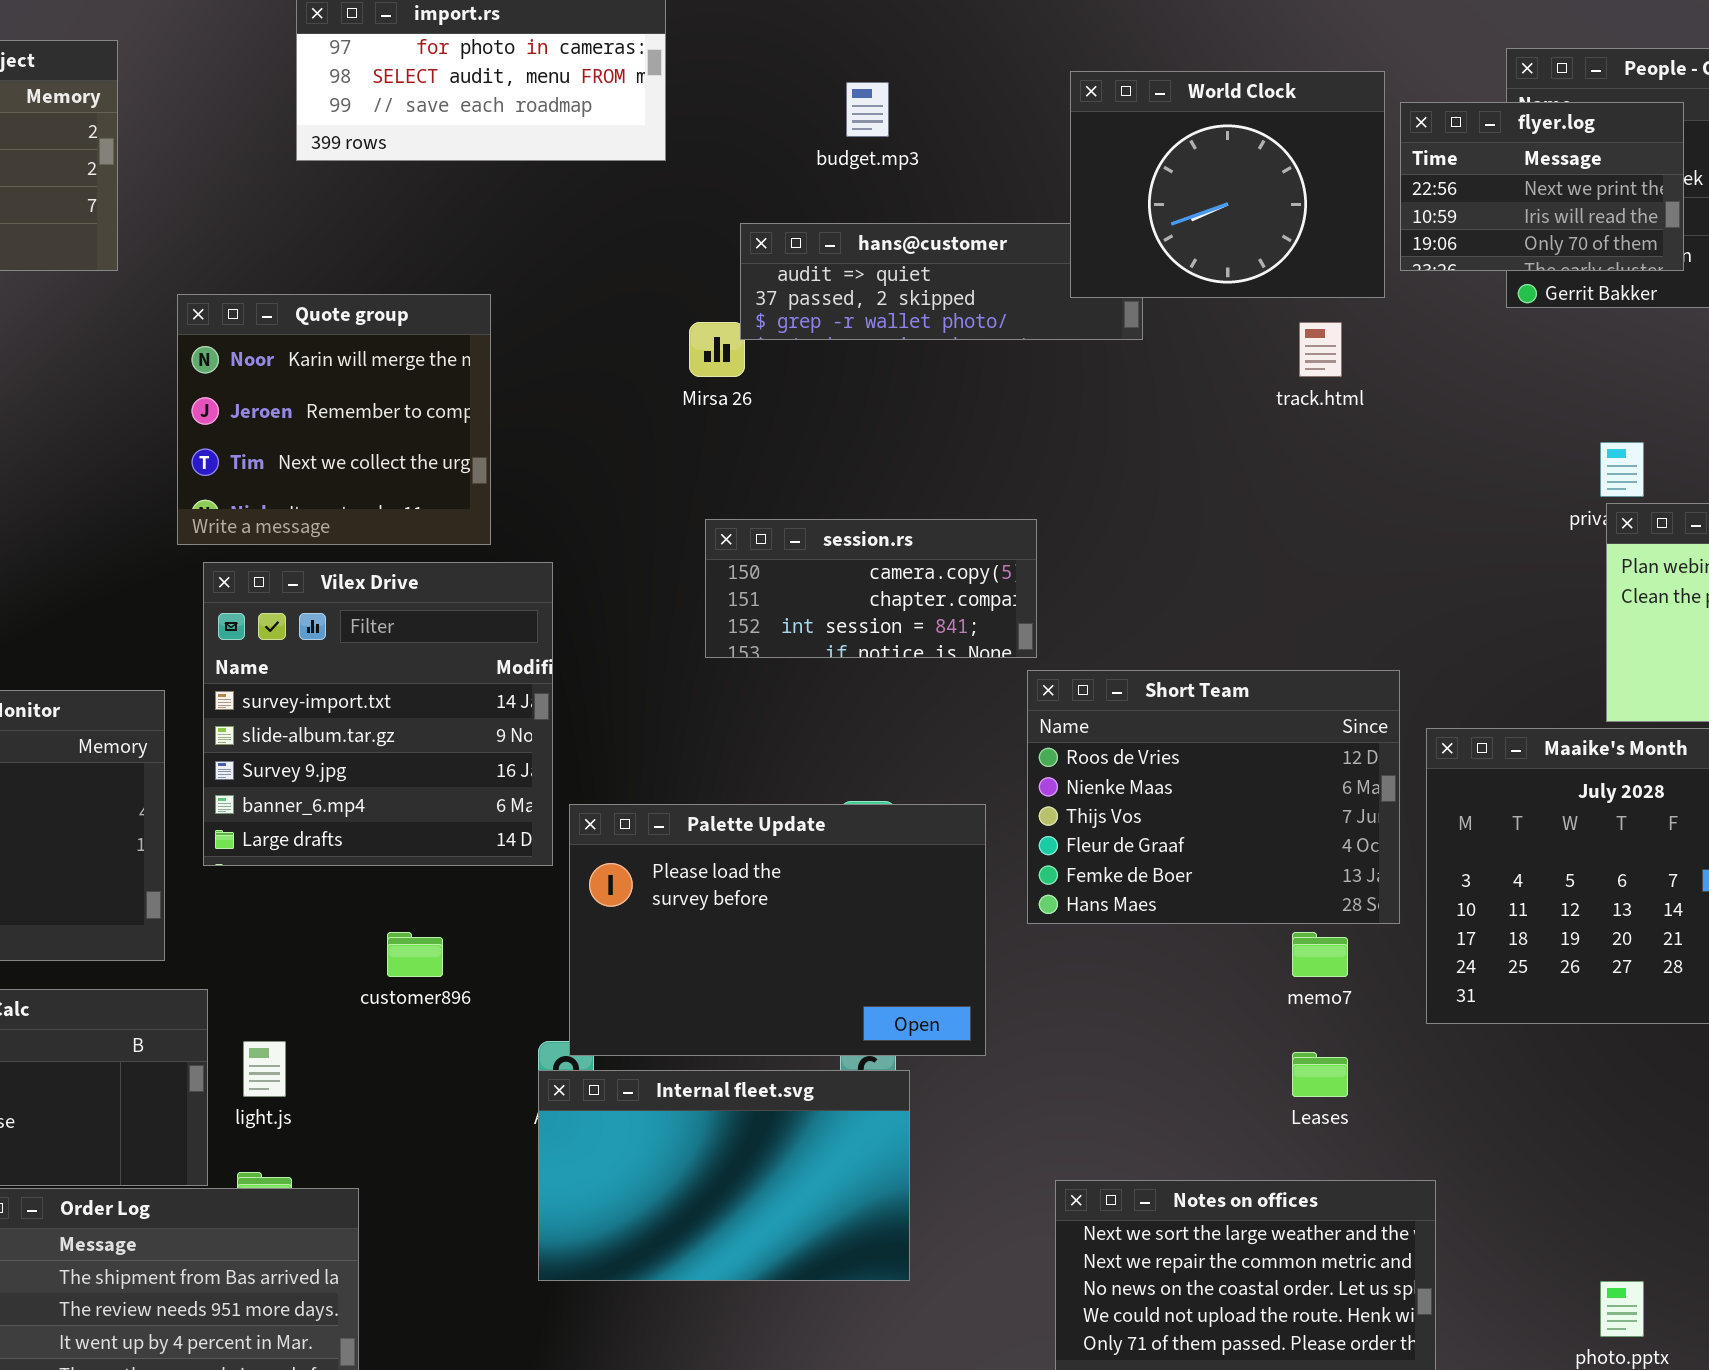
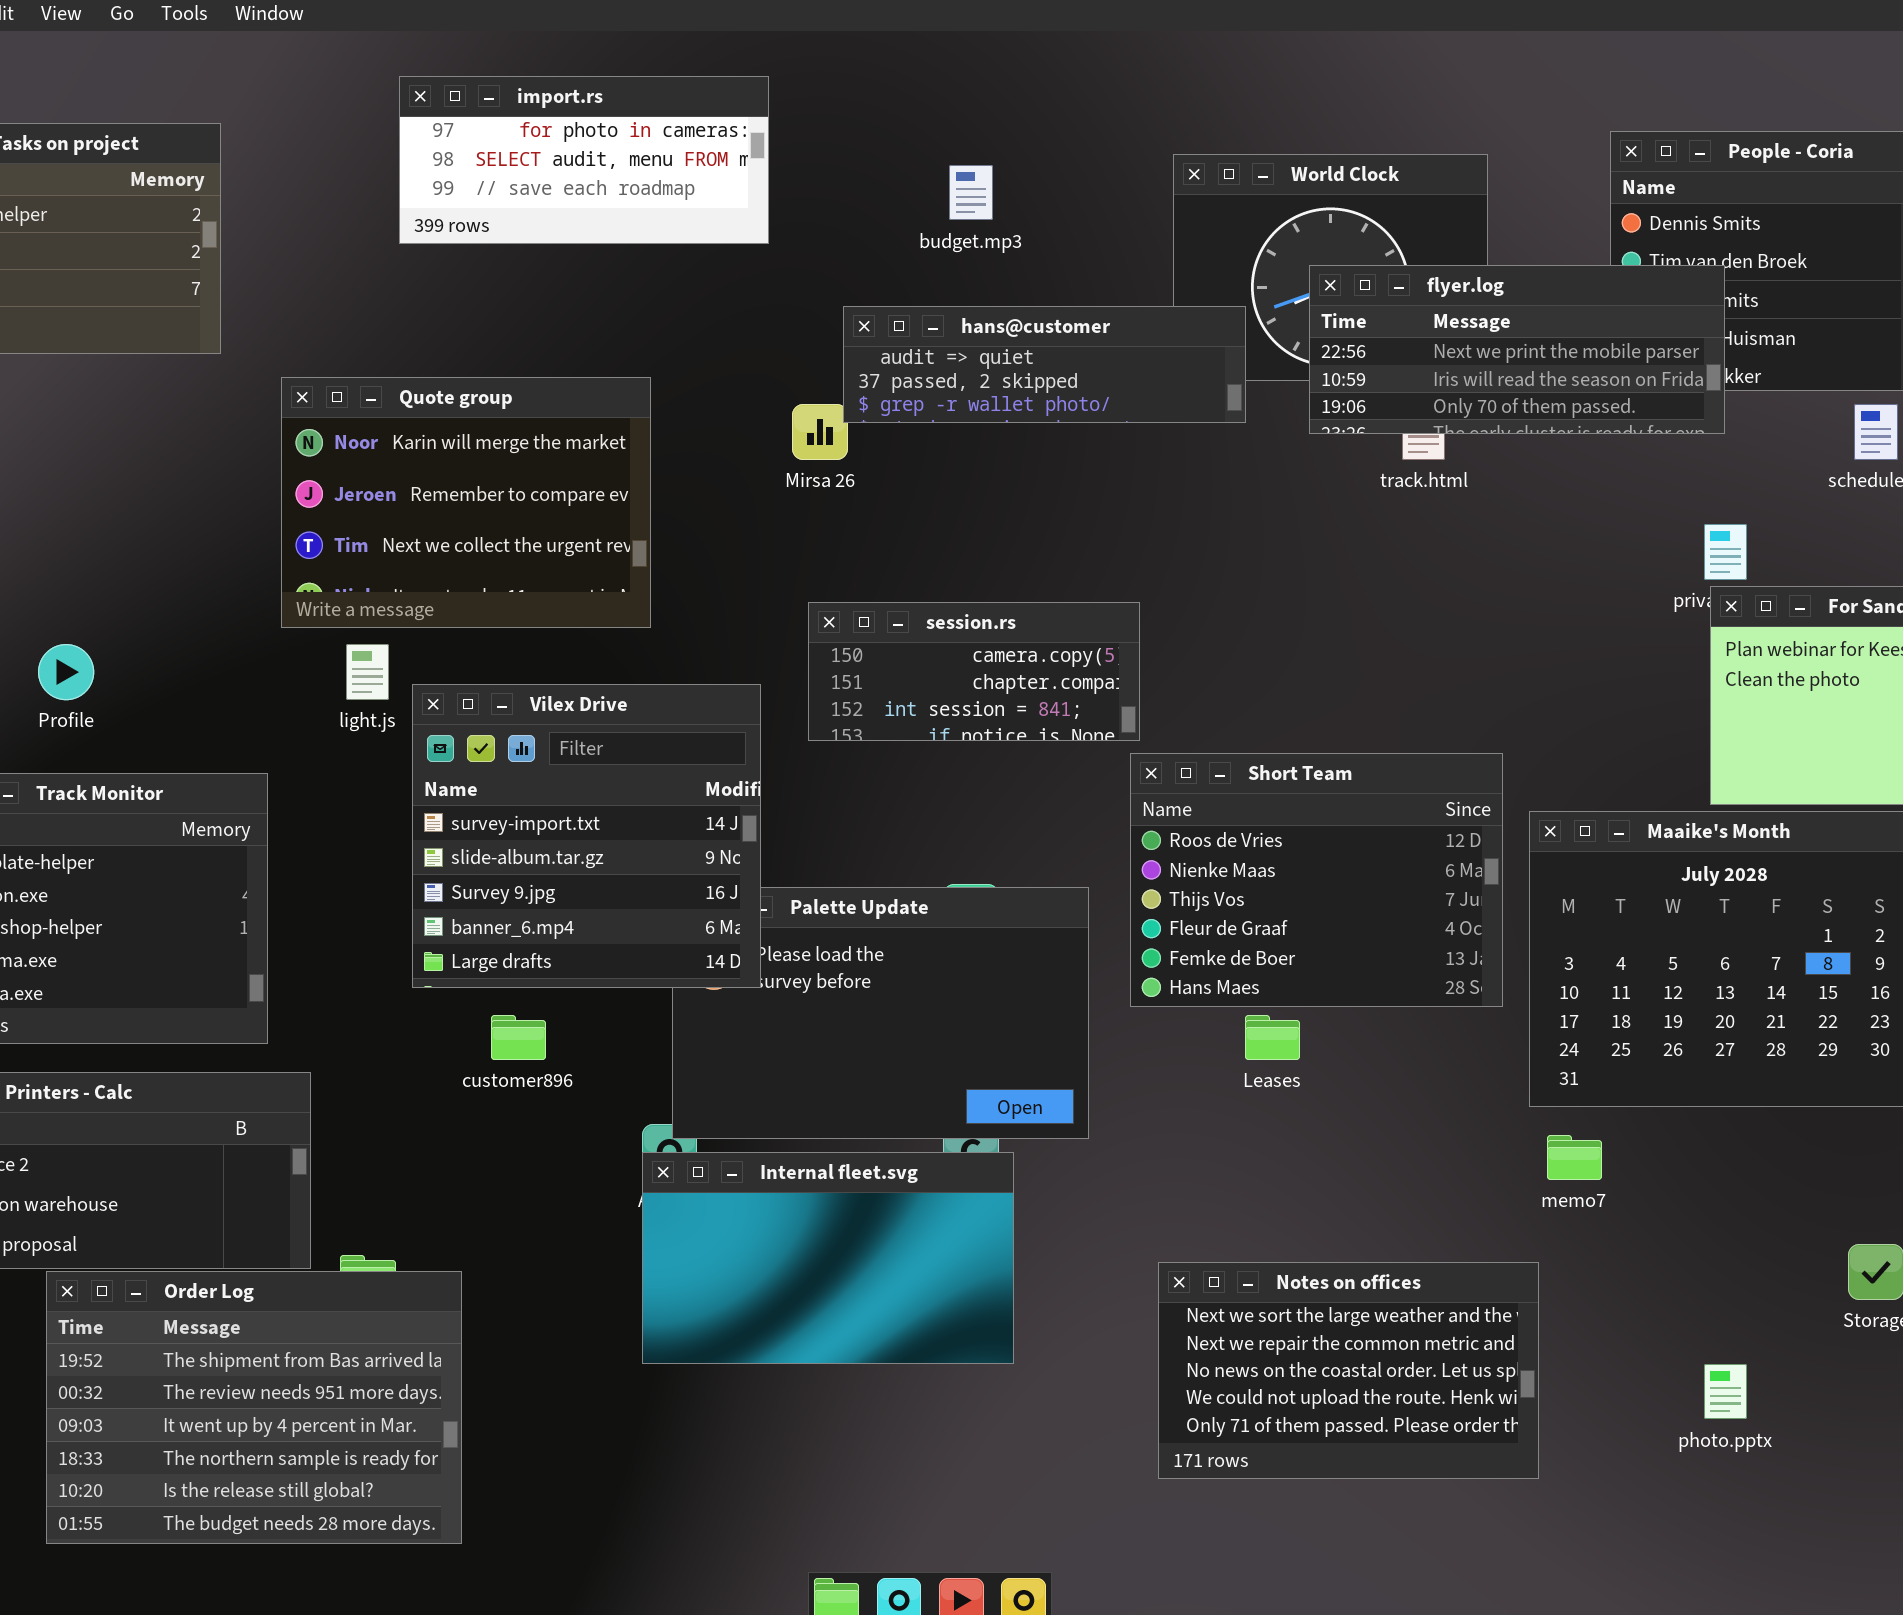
flyer.log: [1400,102,1684,271] -> [1309,265,1725,434], moved, resized
hans@customer: [740,223,1143,340] -> [843,306,1246,423], raised
Quote group: [177,294,491,545] -> [281,377,651,628], resized
Vilex Drive: [203,562,553,866] -> [412,684,761,988], moved
memo7: [1292,932,1348,977] -> [1547,1135,1602,1180], moved
light.js: [243,1041,286,1097] -> [346,644,389,700], moved
Leases: [1292,1052,1348,1097] -> [1245,1015,1300,1060], moved

